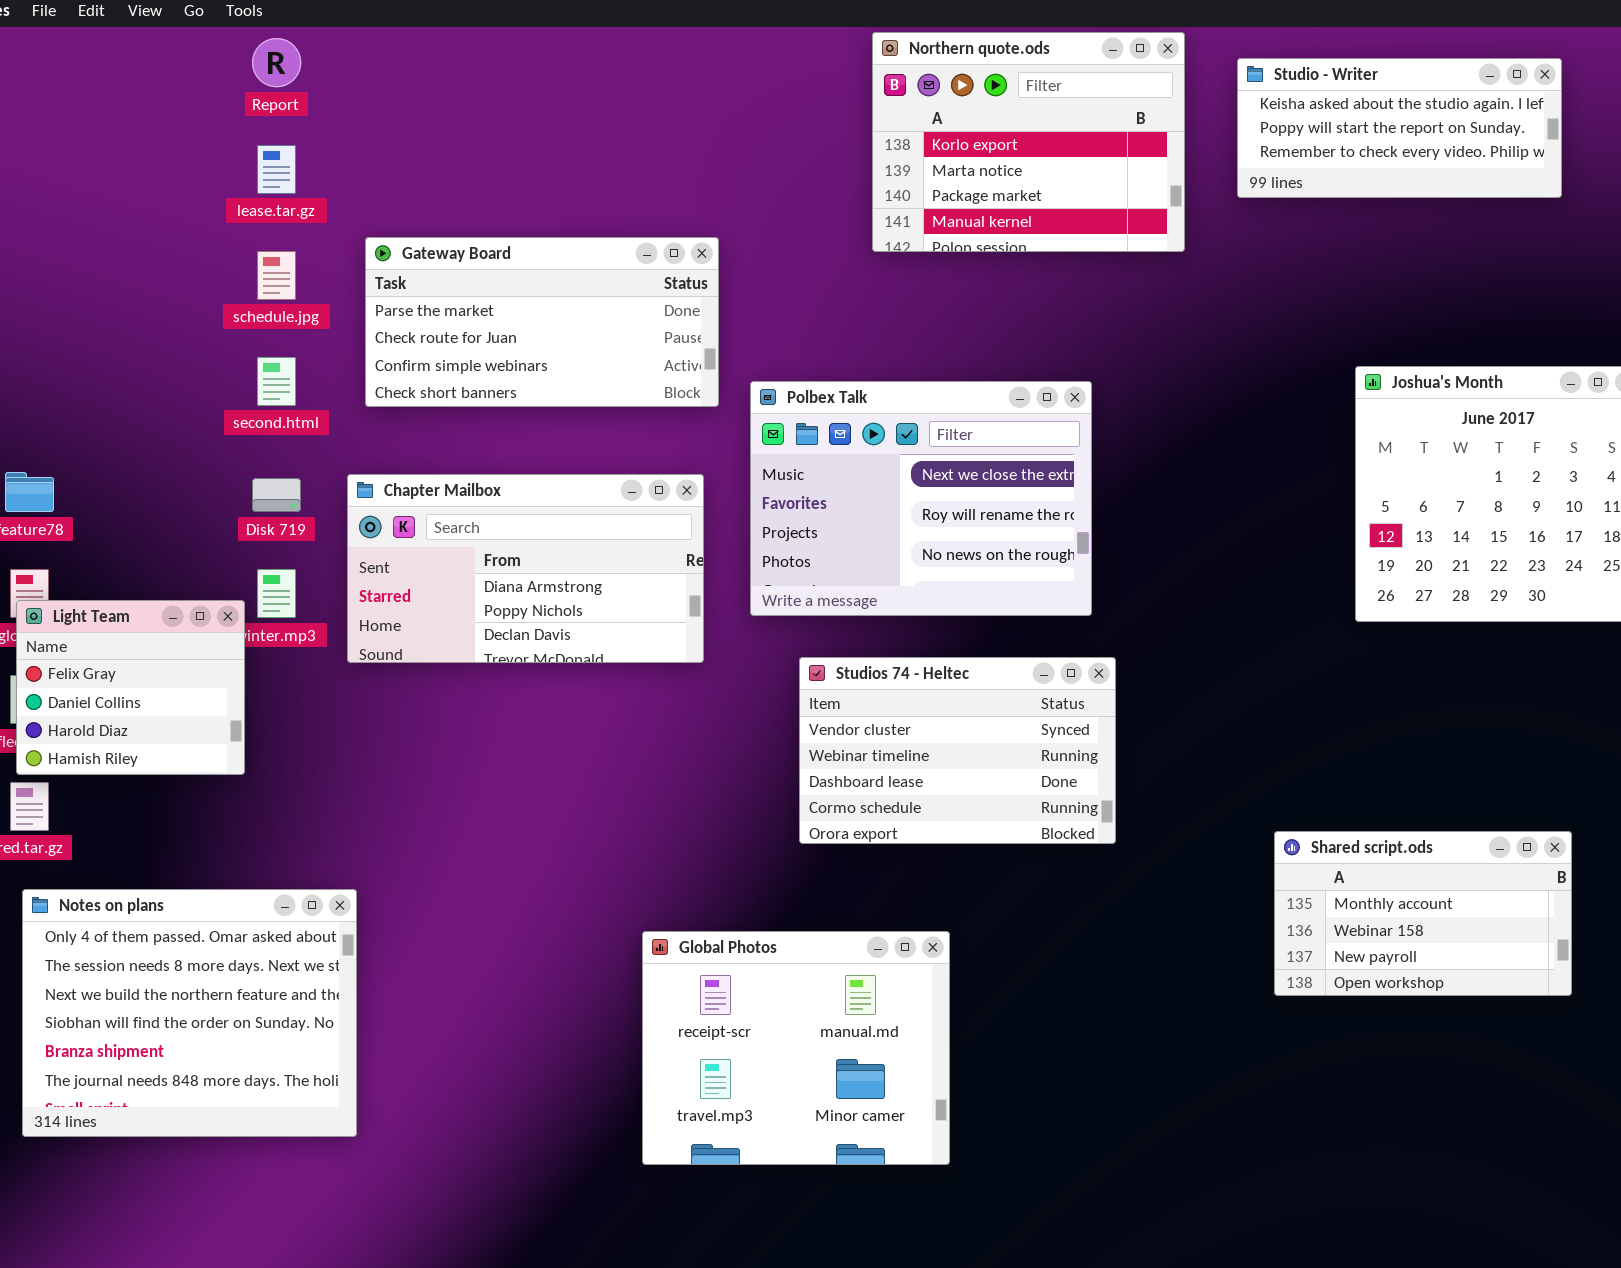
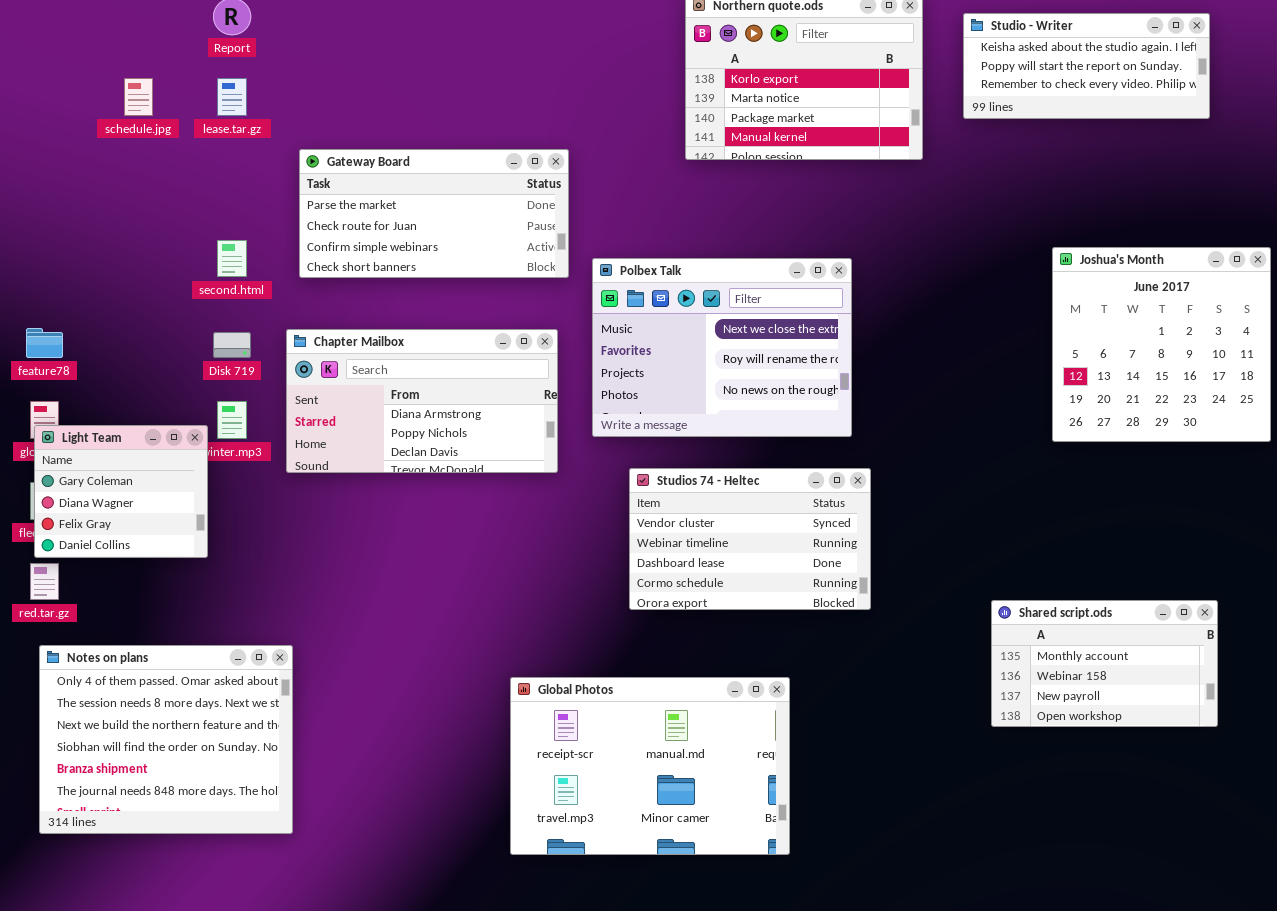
schedule.jpg: [257,251,296,300] -> [124,78,153,116], moved
Light Team: [16,600,245,775] -> [34,425,208,558], scrolled up 2 rows
Global Photos: [642,931,950,1165] -> [510,677,790,855], resized

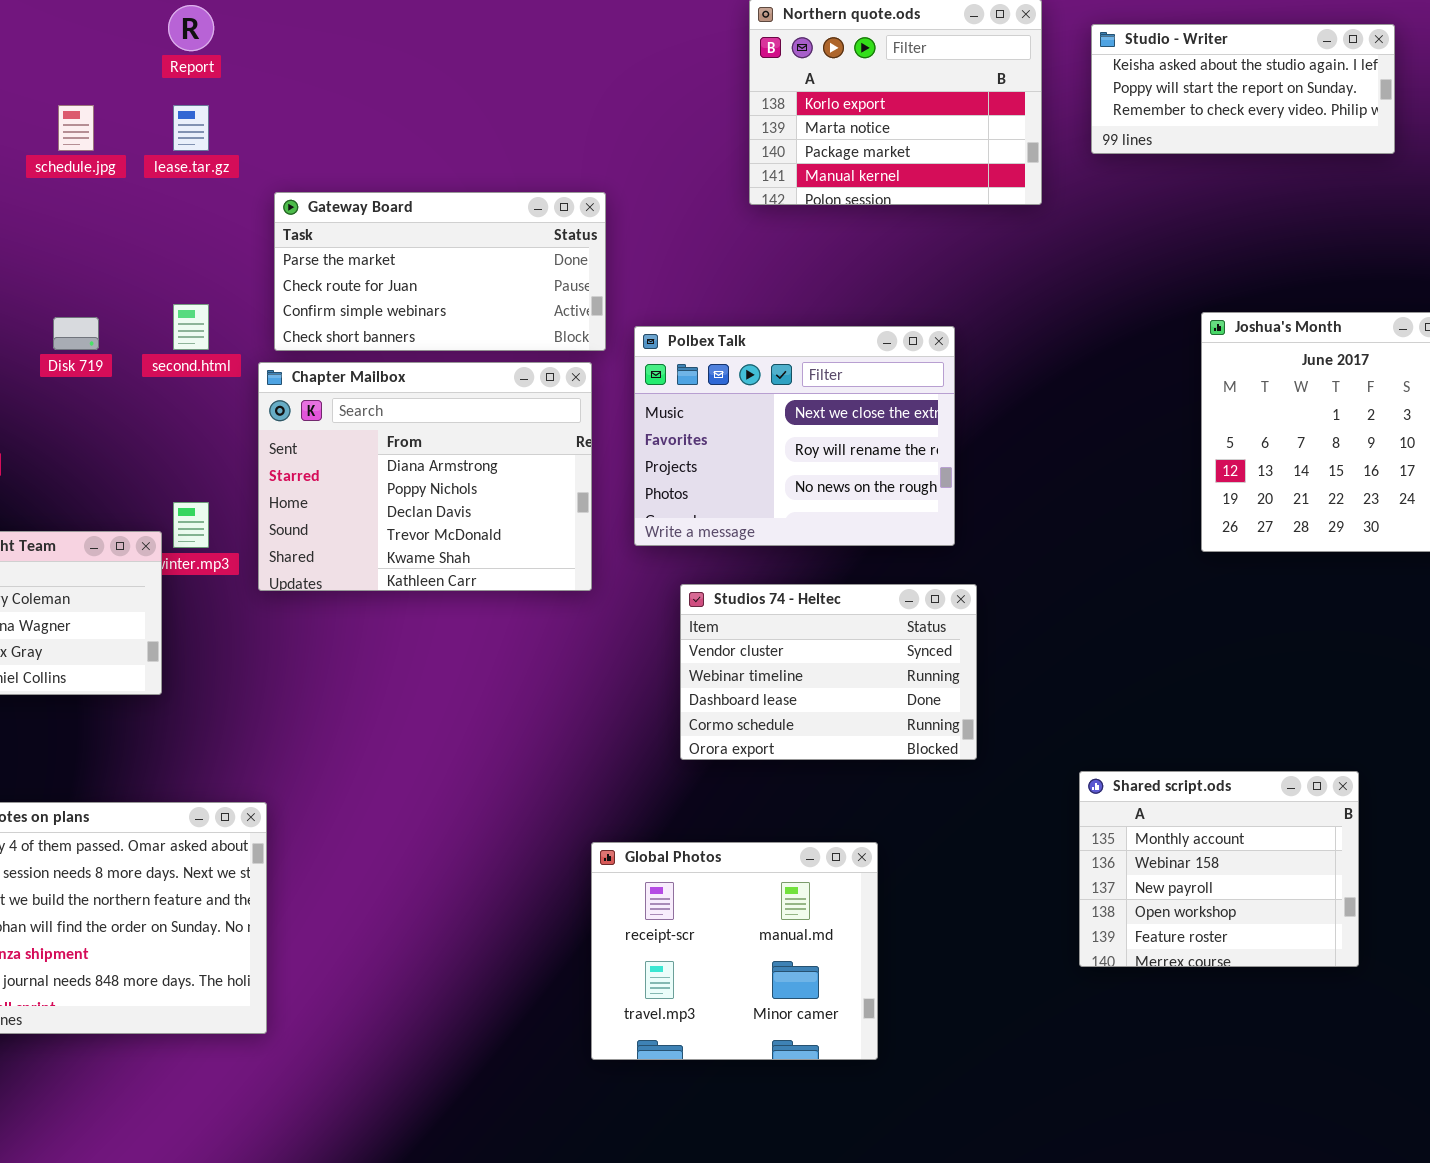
Chapter Mailbox: [286,329,558,473] -> [258,362,592,591], resized
Disk 719: [213,332,251,358] -> [53,317,99,350], moved
Shared script.ods: [991,600,1218,727] -> [1079,771,1359,967], moved, resized
Global Photos: [510,677,790,855] -> [591,842,878,1060], resized

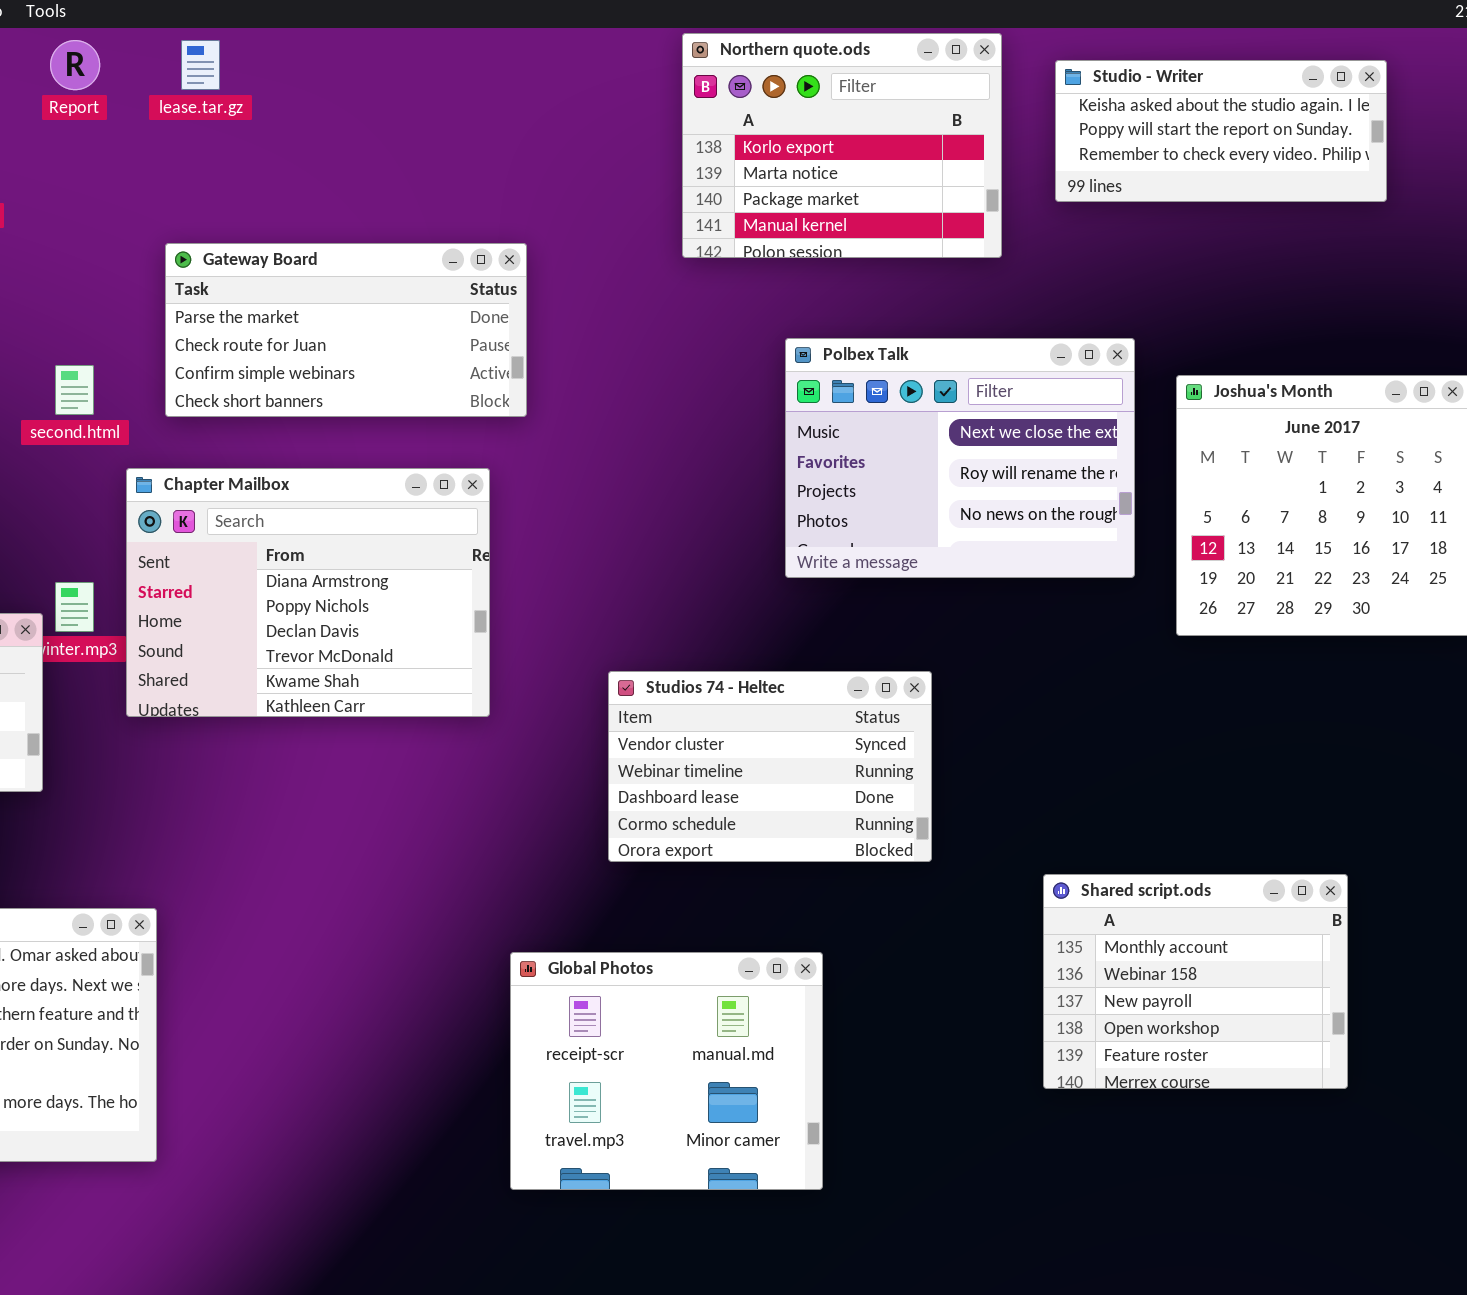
lease.tar.gz: [173,105,209,151] -> [181,40,220,90], moved
Polbex Talk: [634,326,955,546] -> [785,338,1135,578], moved
Chapter Mailbox: [258,362,592,591] -> [126,468,490,717], moved

